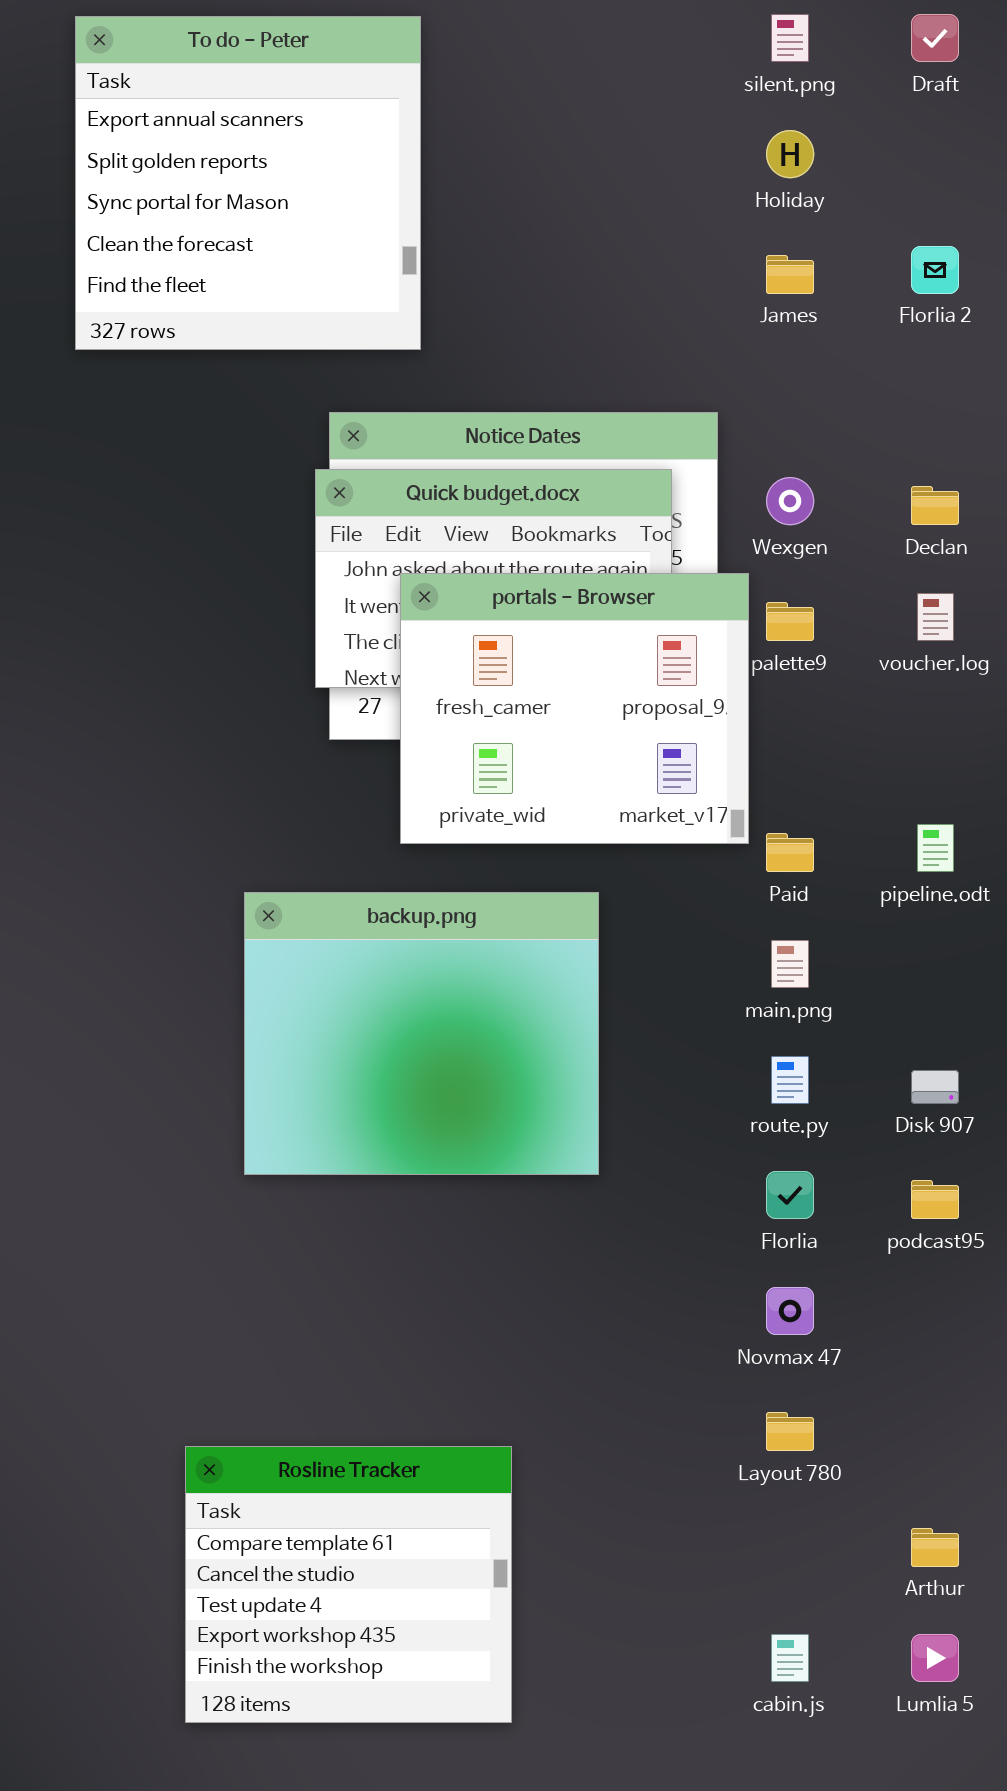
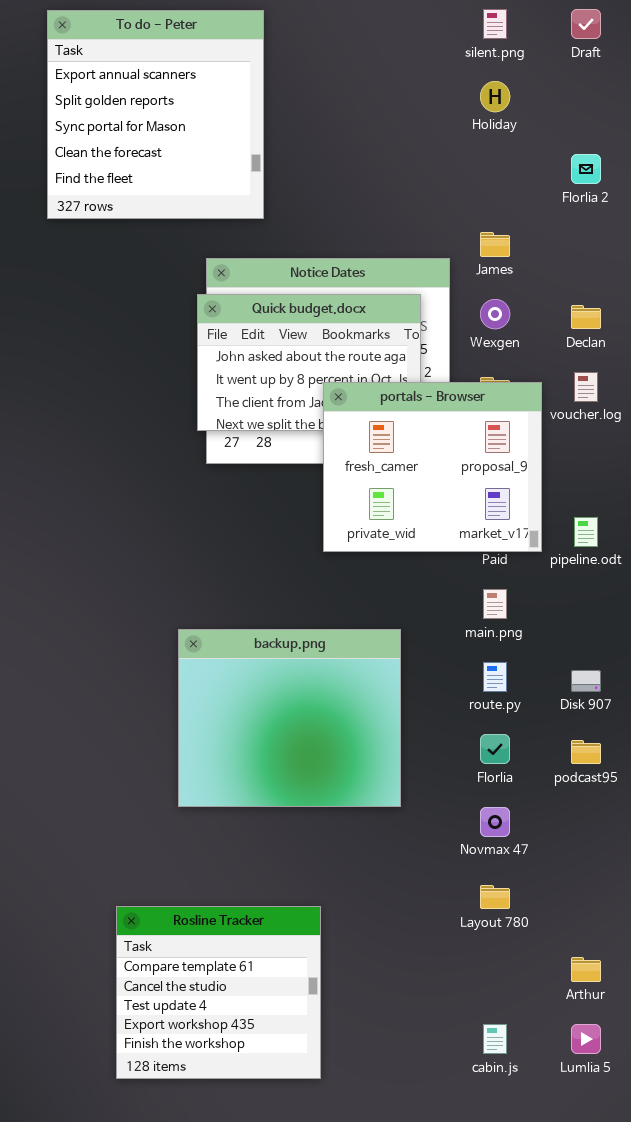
James: [766,255,814,294] -> [480,232,510,257], moved
portals - Browser: [400,573,749,844] -> [323,382,542,552], moved
backup.png: [244,892,599,1175] -> [178,629,401,807], moved

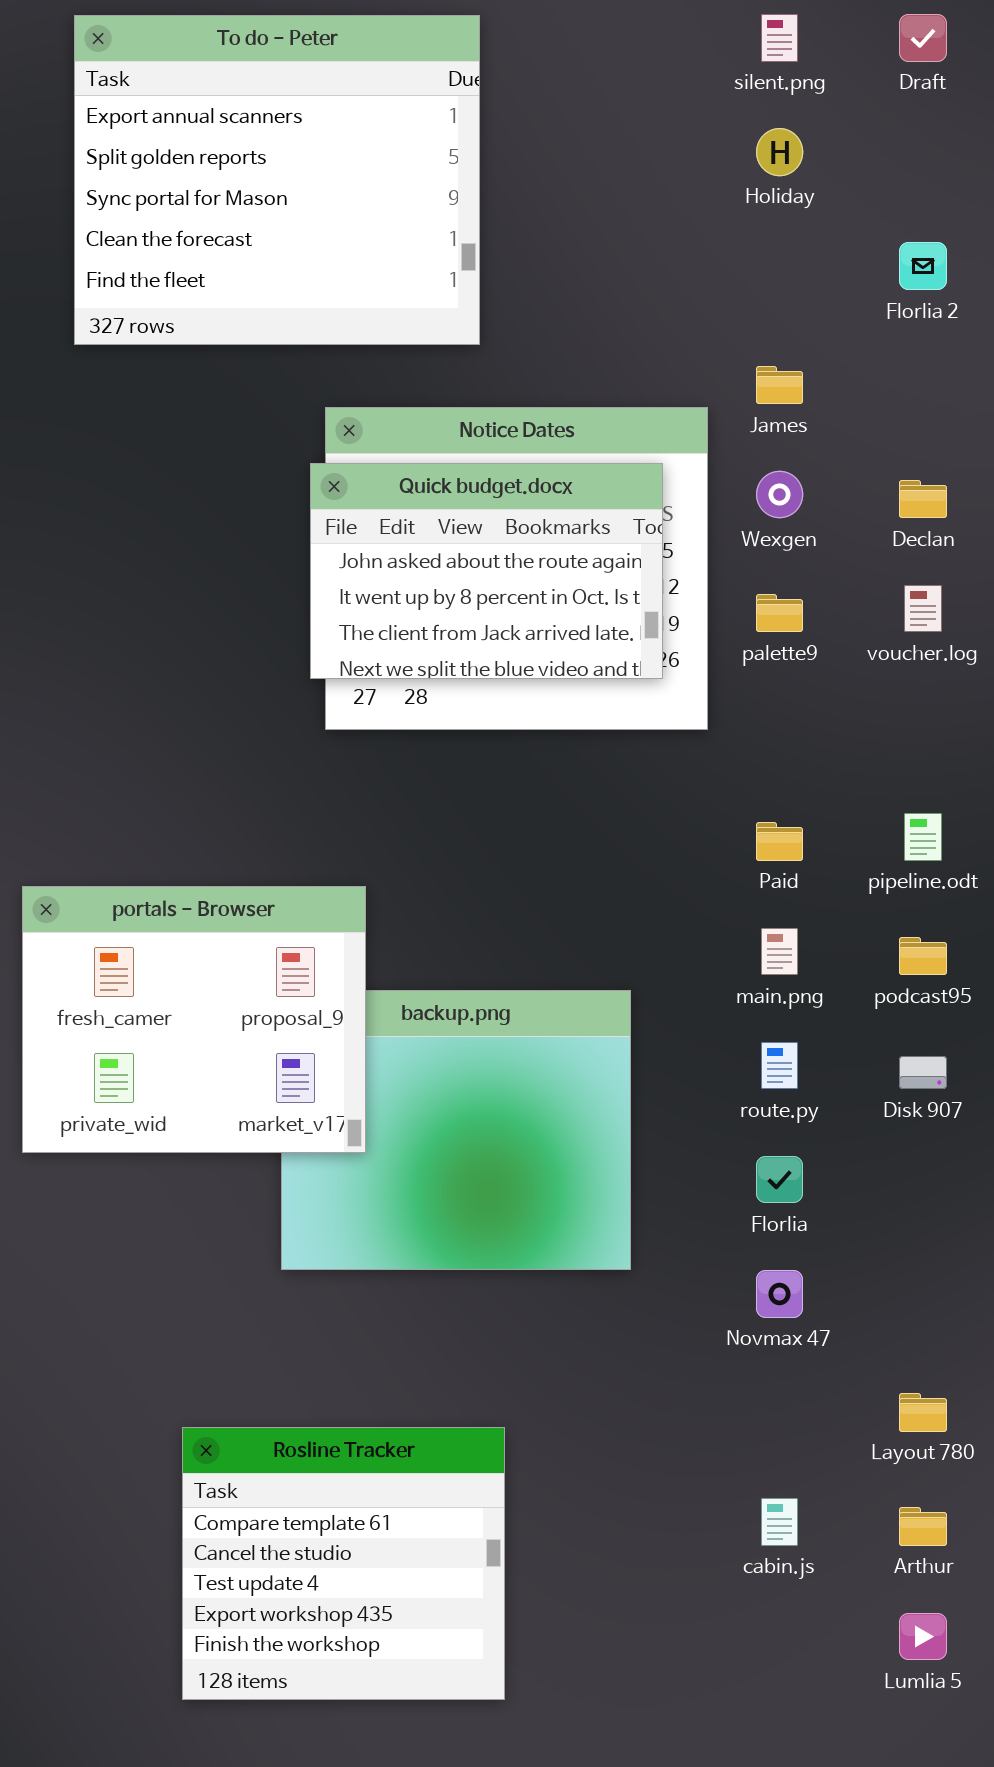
To do - Peter: [47,10,264,219] -> [74,15,480,345], resized
portals - Browser: [323,382,542,552] -> [22,886,366,1153], moved
podcast95: [571,740,601,764] -> [899,937,947,975], moved
Layout 780: [480,885,510,909] -> [899,1393,947,1432], moved
cabin.js: [483,1024,507,1054] -> [761,1498,798,1546], moved

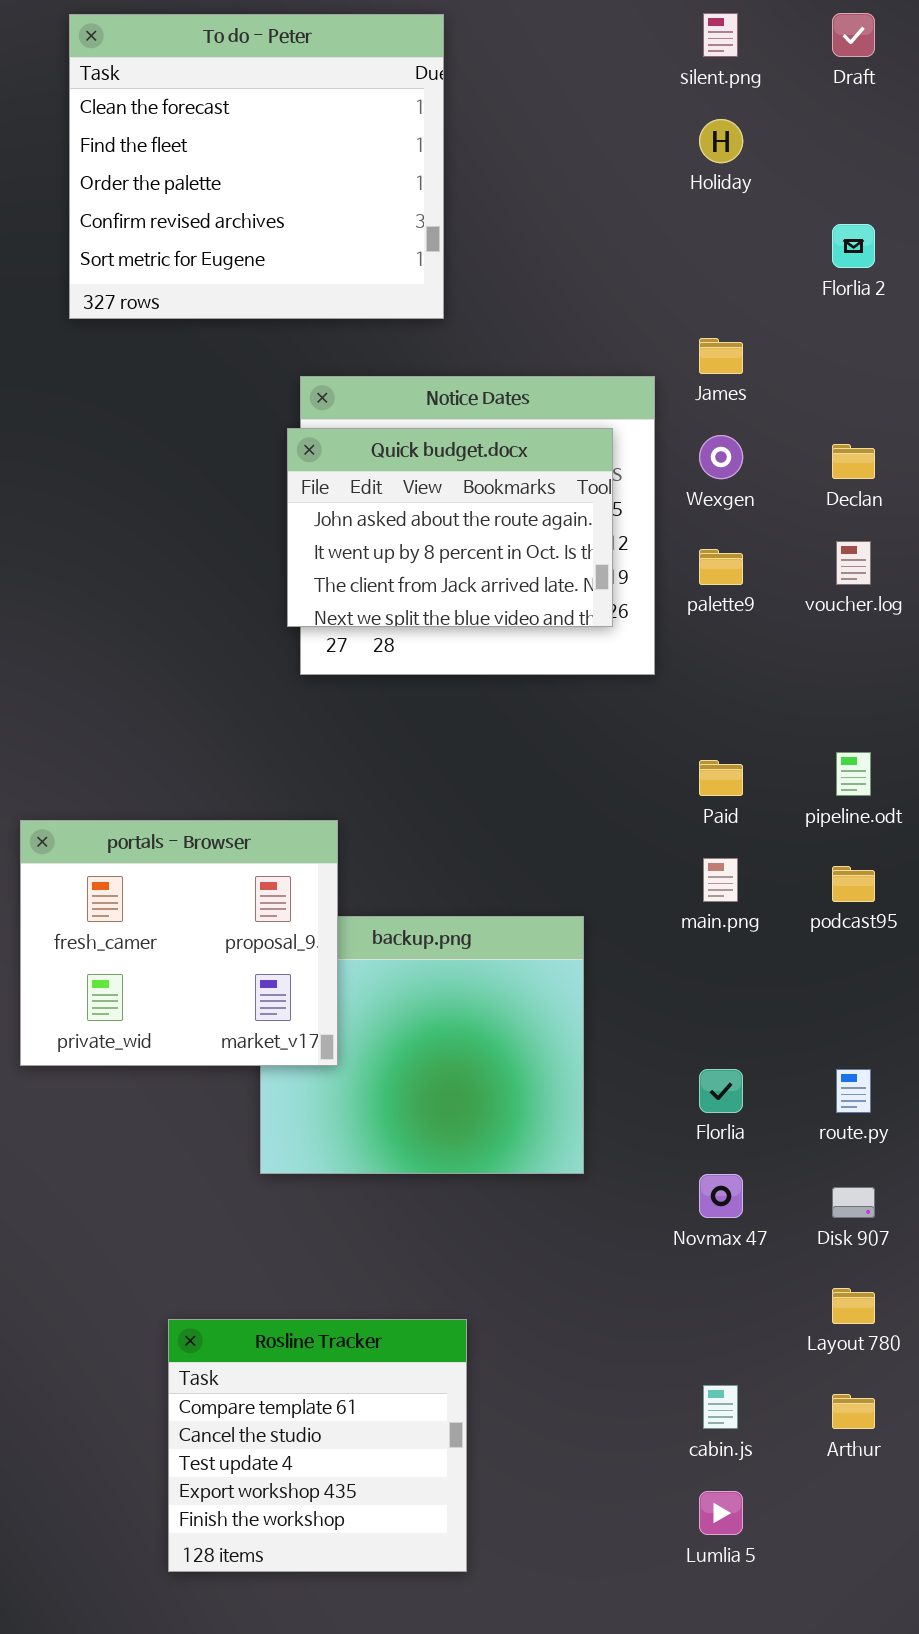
To do - Peter: [74,15,480,345] -> [69,14,444,319], scrolled down 3 rows
route.py: [761,1042,798,1089] -> [836,1069,871,1113], moved
Disk 907: [899,1056,947,1089] -> [832,1187,875,1218], moved
Lumlia 5: [899,1613,947,1660] -> [699,1491,743,1535], moved

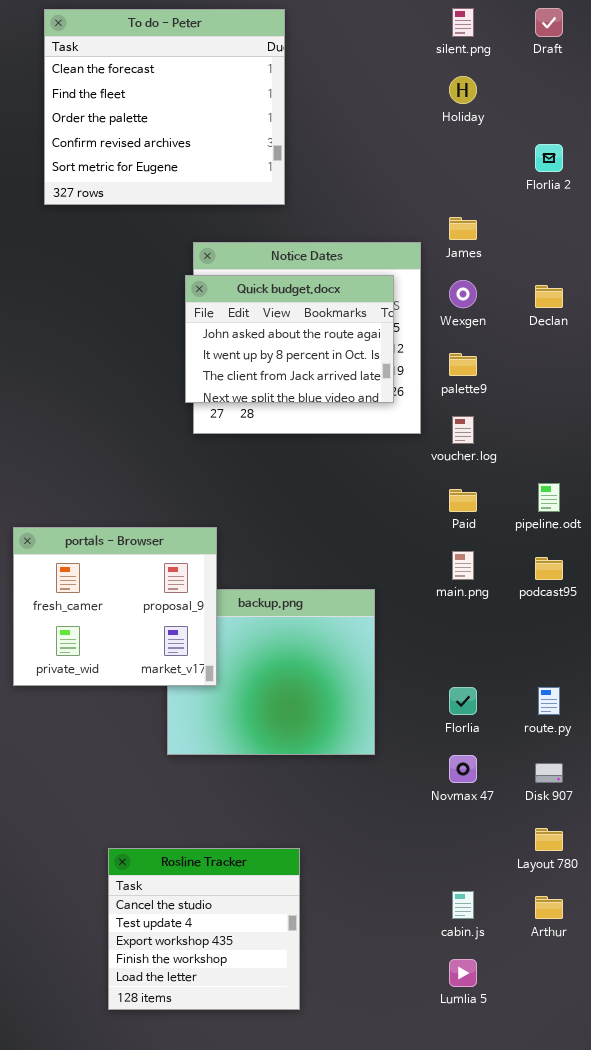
voucher.log: [836,541,871,585] -> [452,416,474,444], moved
Rosline Tracker: [168,1319,467,1572] -> [108,848,300,1010], scrolled down 1 row

